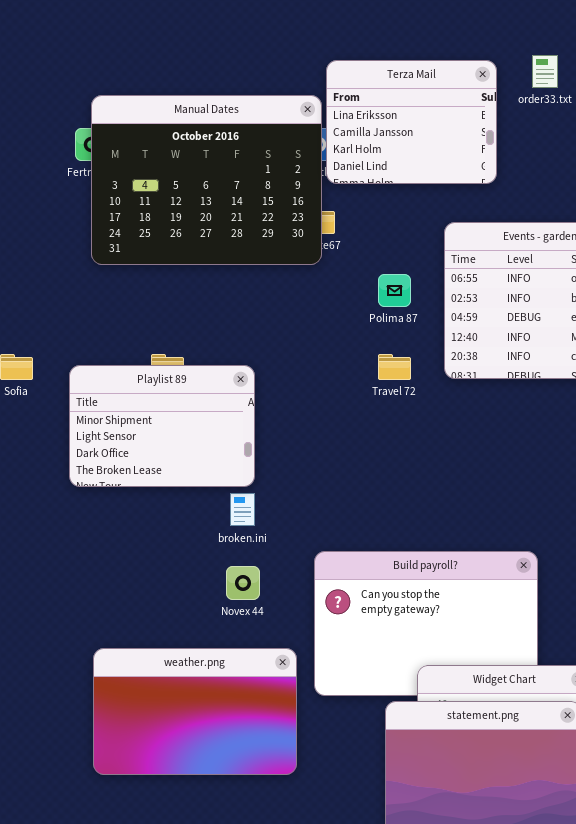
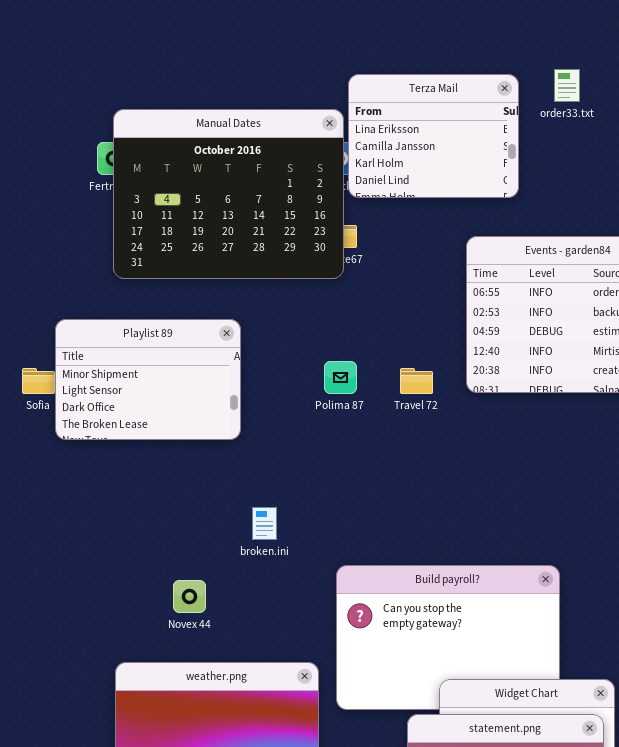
Polima 87: [378,274,411,307] -> [324,361,357,394], moved
Playlist 89: [69,365,255,487] -> [55,319,241,440], moved
Novex 44: [226,566,260,600] -> [173,580,206,613], moved

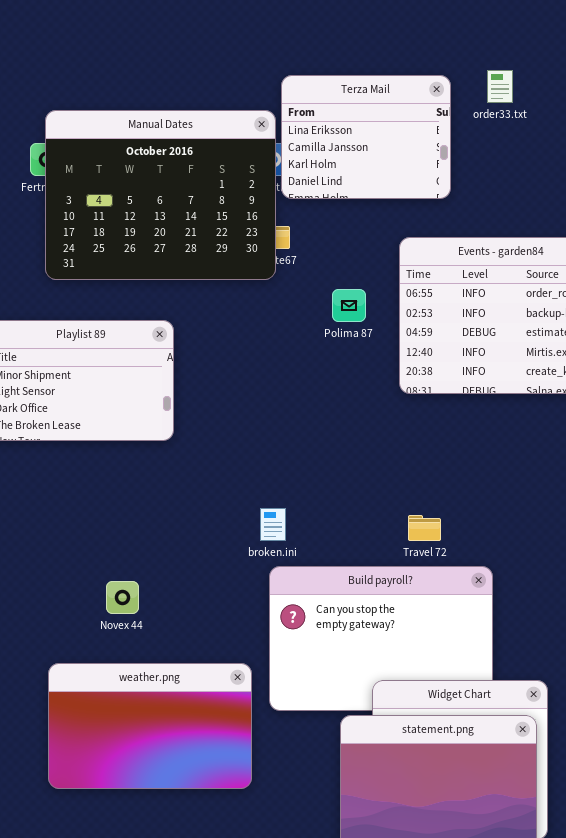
Polima 87: [324,361,357,394] -> [332,289,366,322], moved
Travel 72: [400,368,433,394] -> [408,515,441,541], moved
broken.ini: [252,507,277,540] -> [260,508,286,541], moved

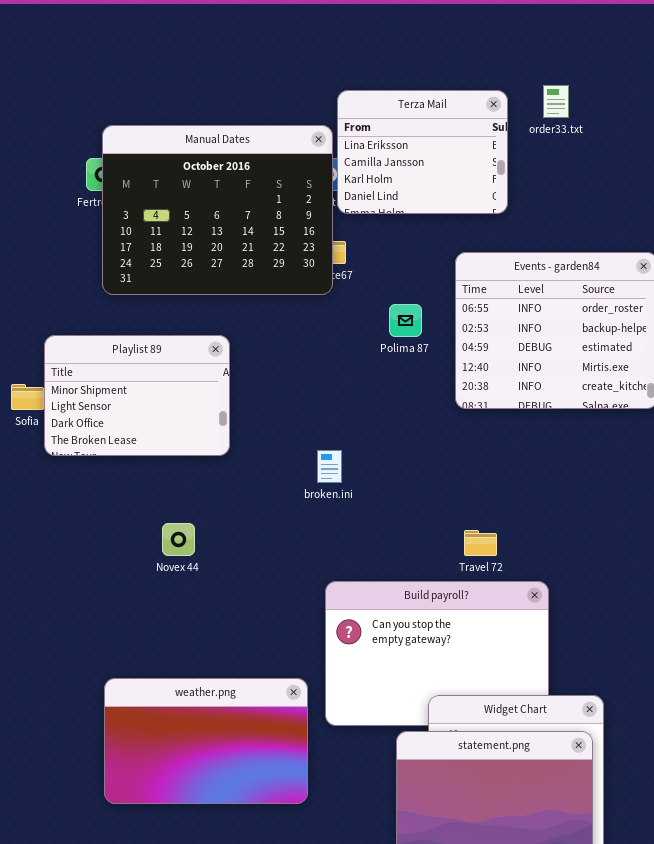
broken.ini: [260,508,286,541] -> [317,450,342,483], moved
Novex 44: [106,581,139,614] -> [162,523,195,556], moved

